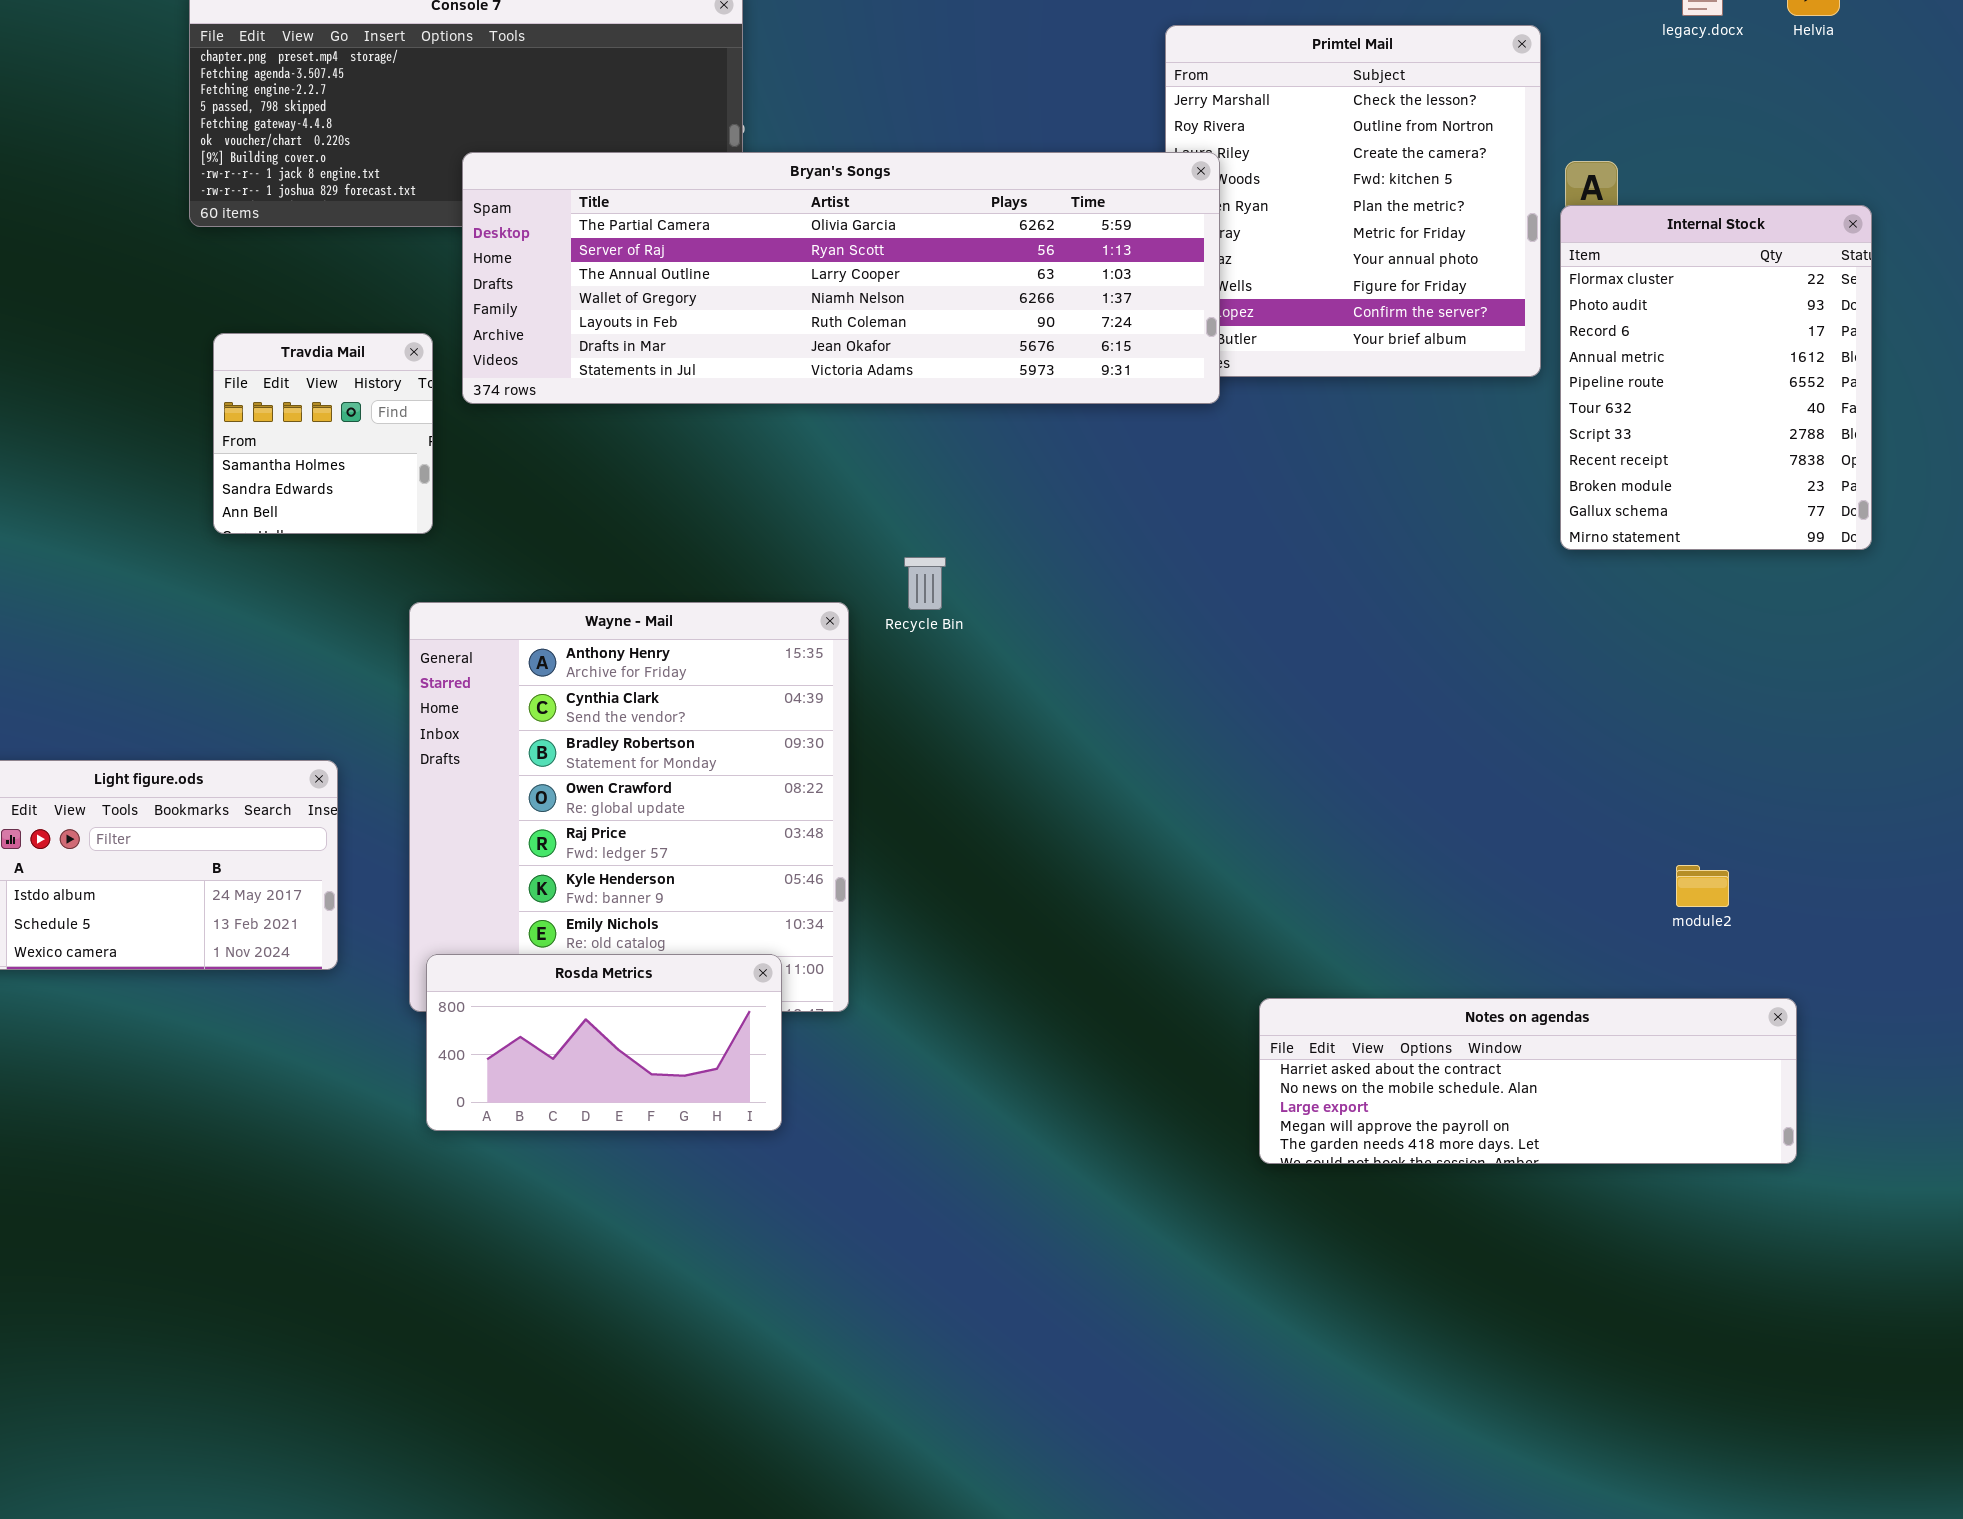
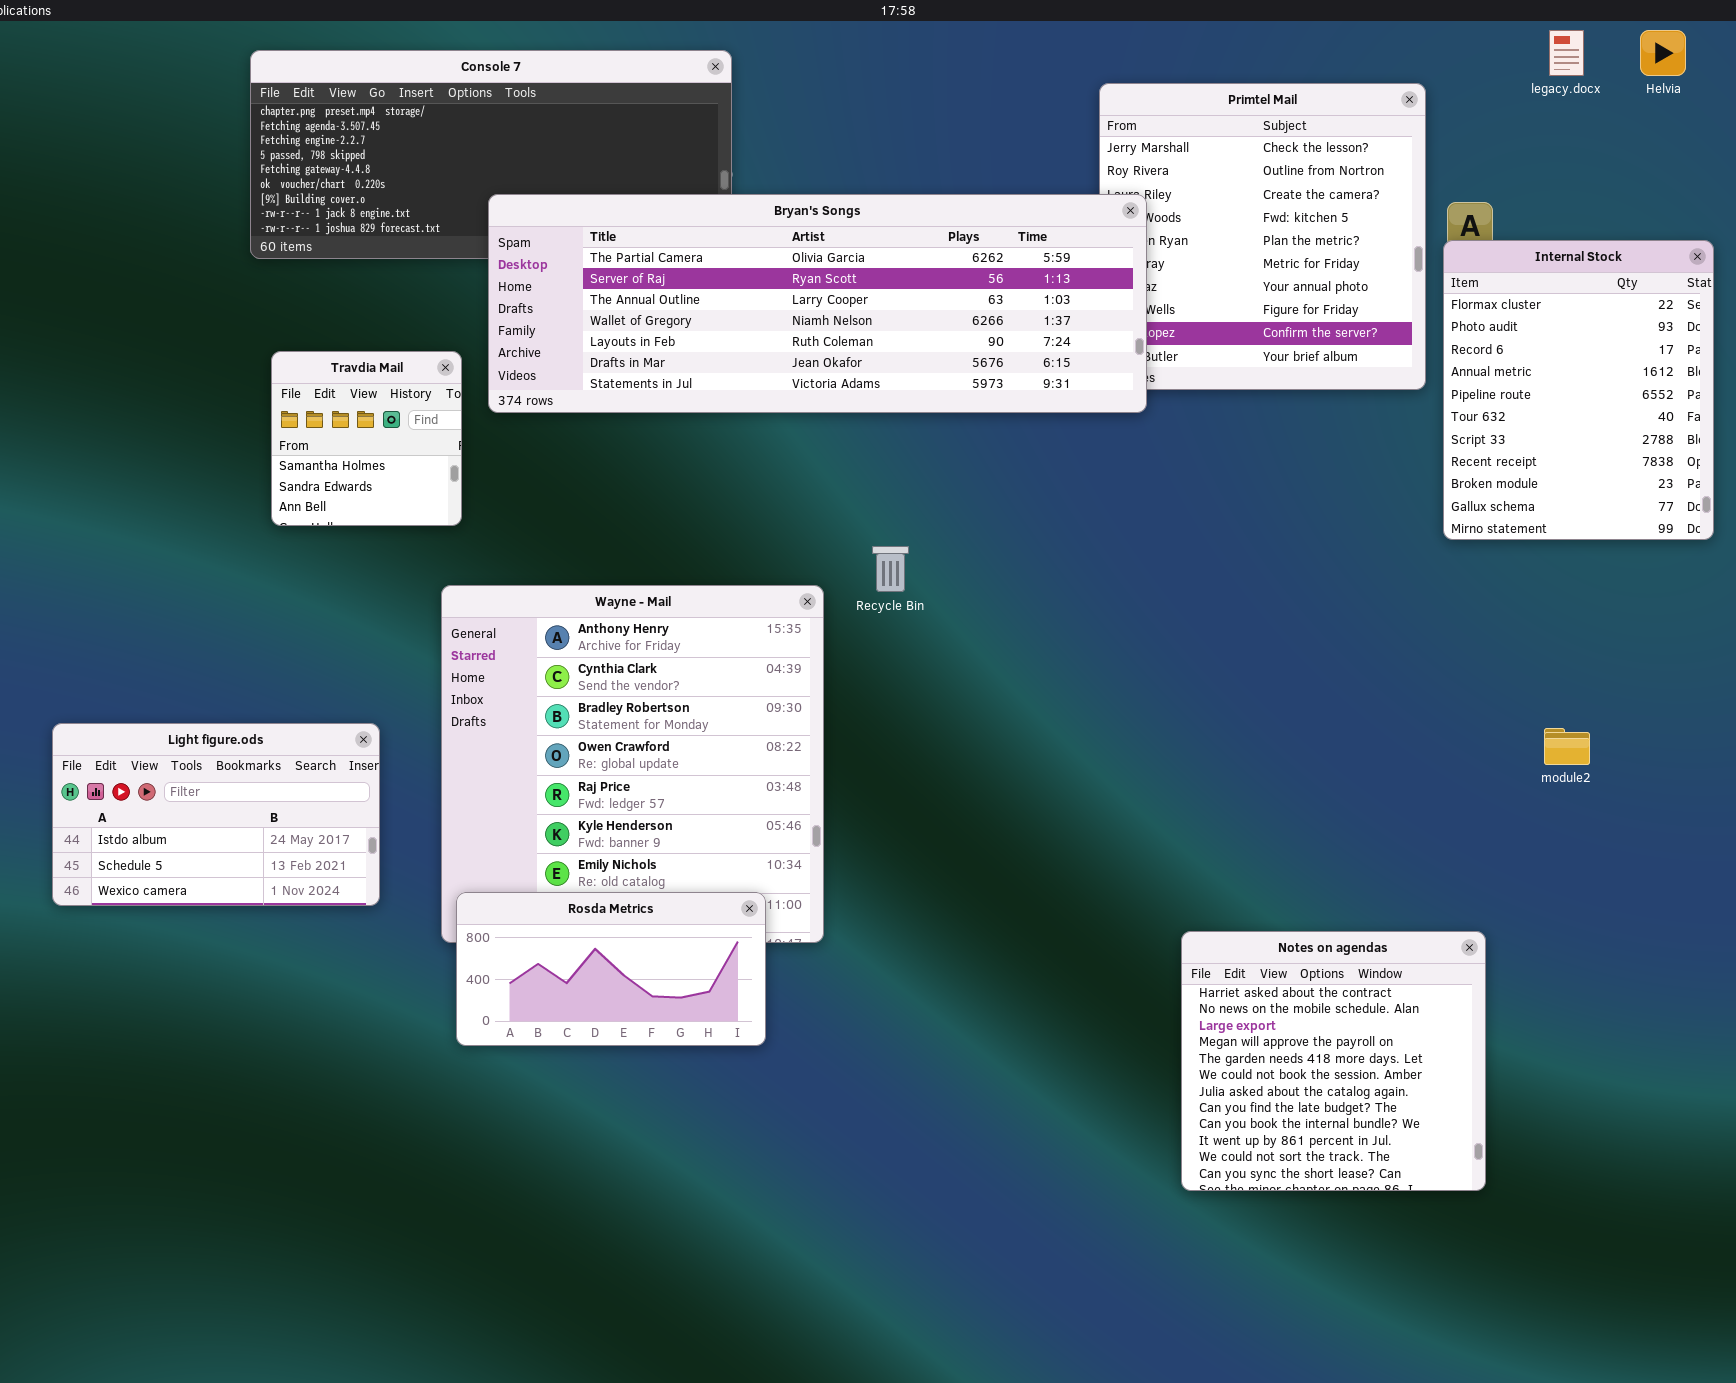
module2: [1676,865,1729,907] -> [1544,728,1590,765], moved
Notes on agendas: [1259,998,1797,1164] -> [1181,931,1486,1191], resized

